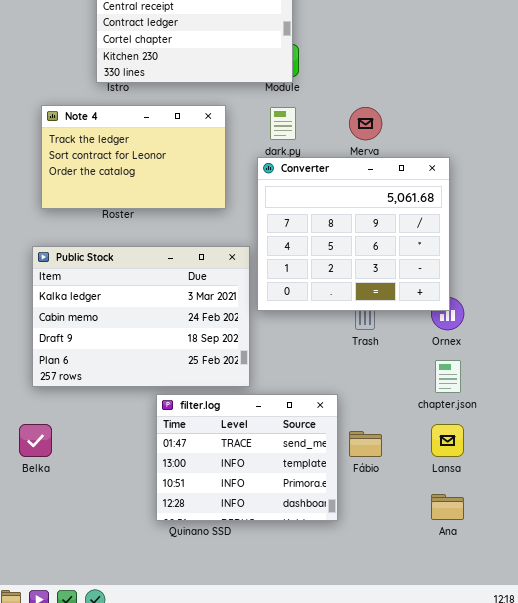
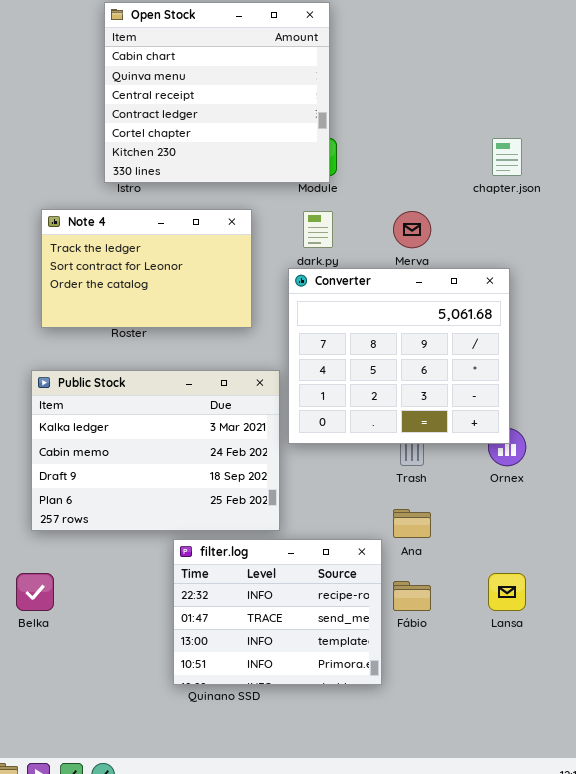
chapter.json: [435,360,461,393] -> [492,138,522,176], moved
filter.log: [156,394,338,521] -> [173,539,382,685], scrolled up 1 row
Ana: [431,494,464,520] -> [393,509,431,538], moved

